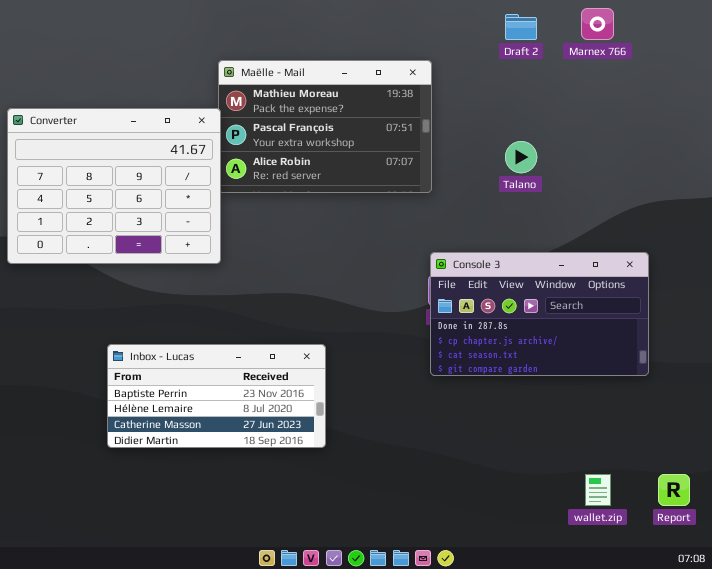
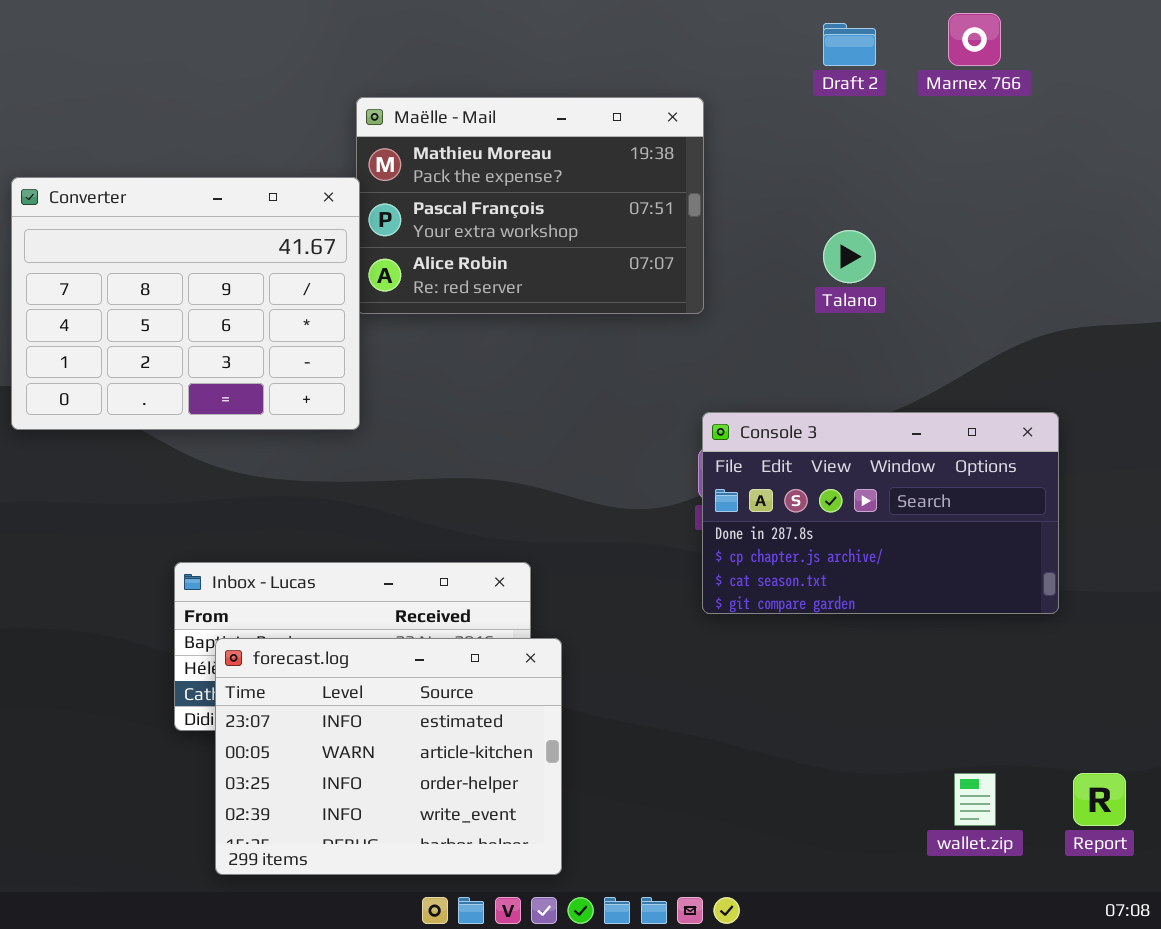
forecast.log: none -> [215,638,562,875], opened

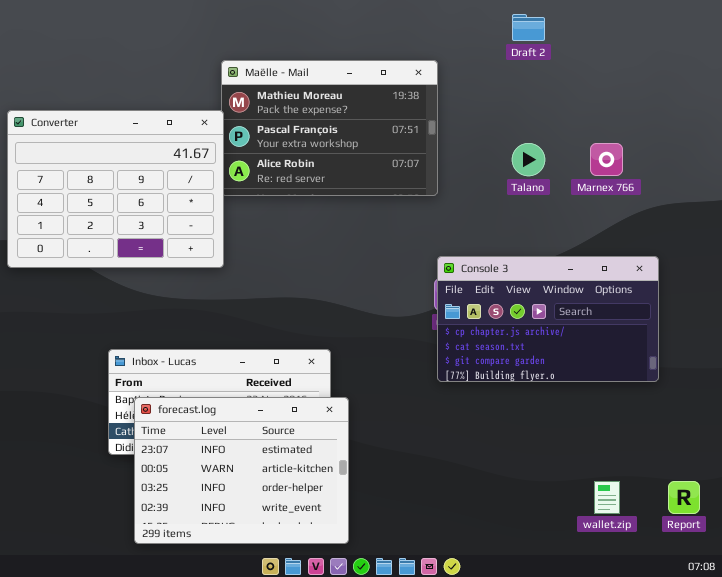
Marnex 766: [948,13,1001,66] -> [590,143,623,176], moved
Console 3: [702,412,1059,614] -> [437,256,659,382], scrolled down 1 row

